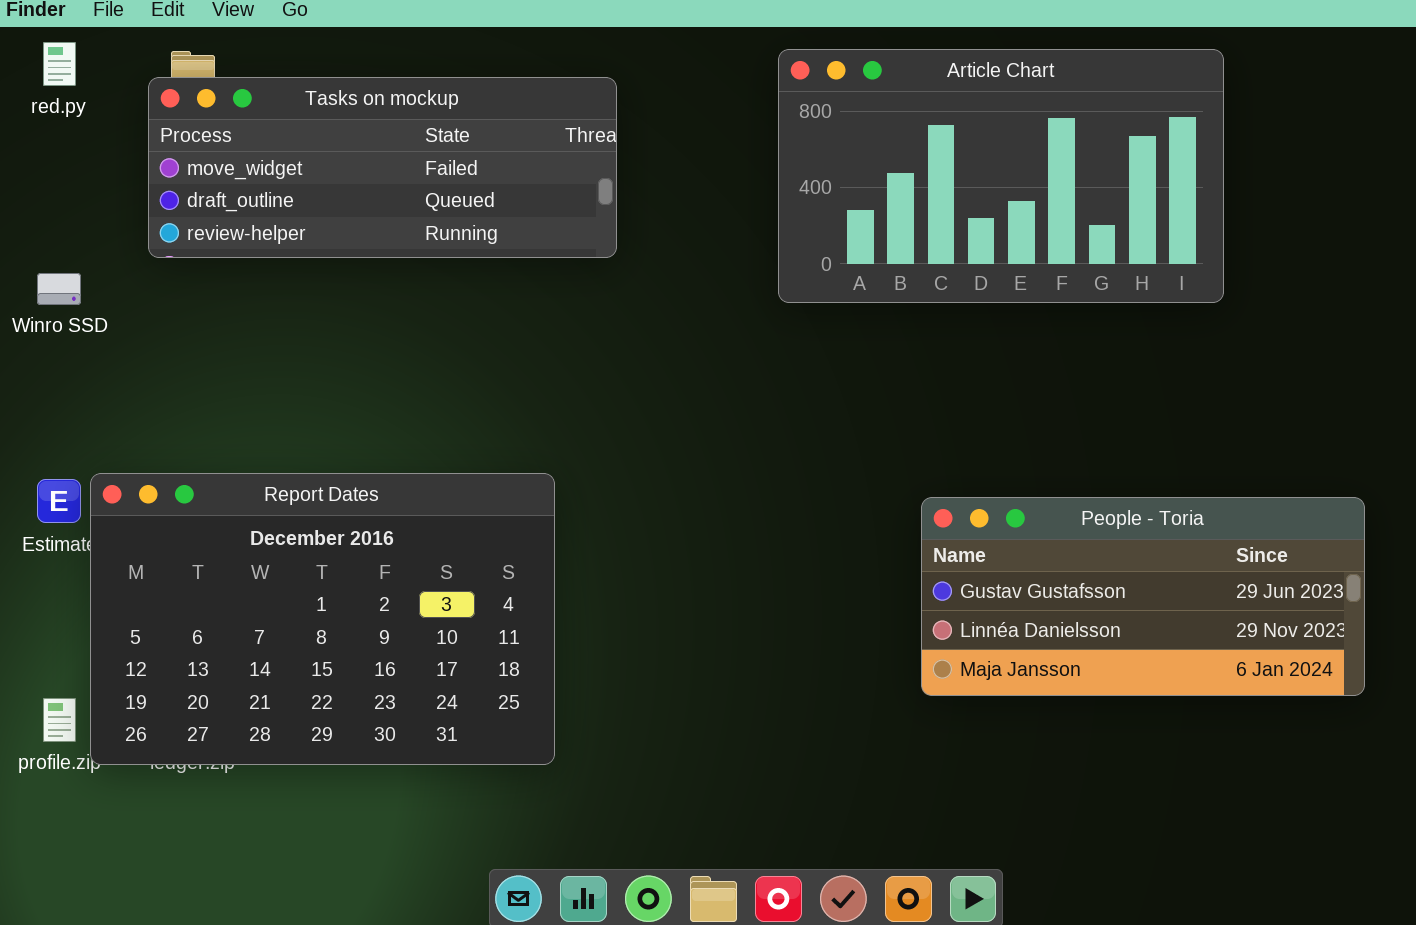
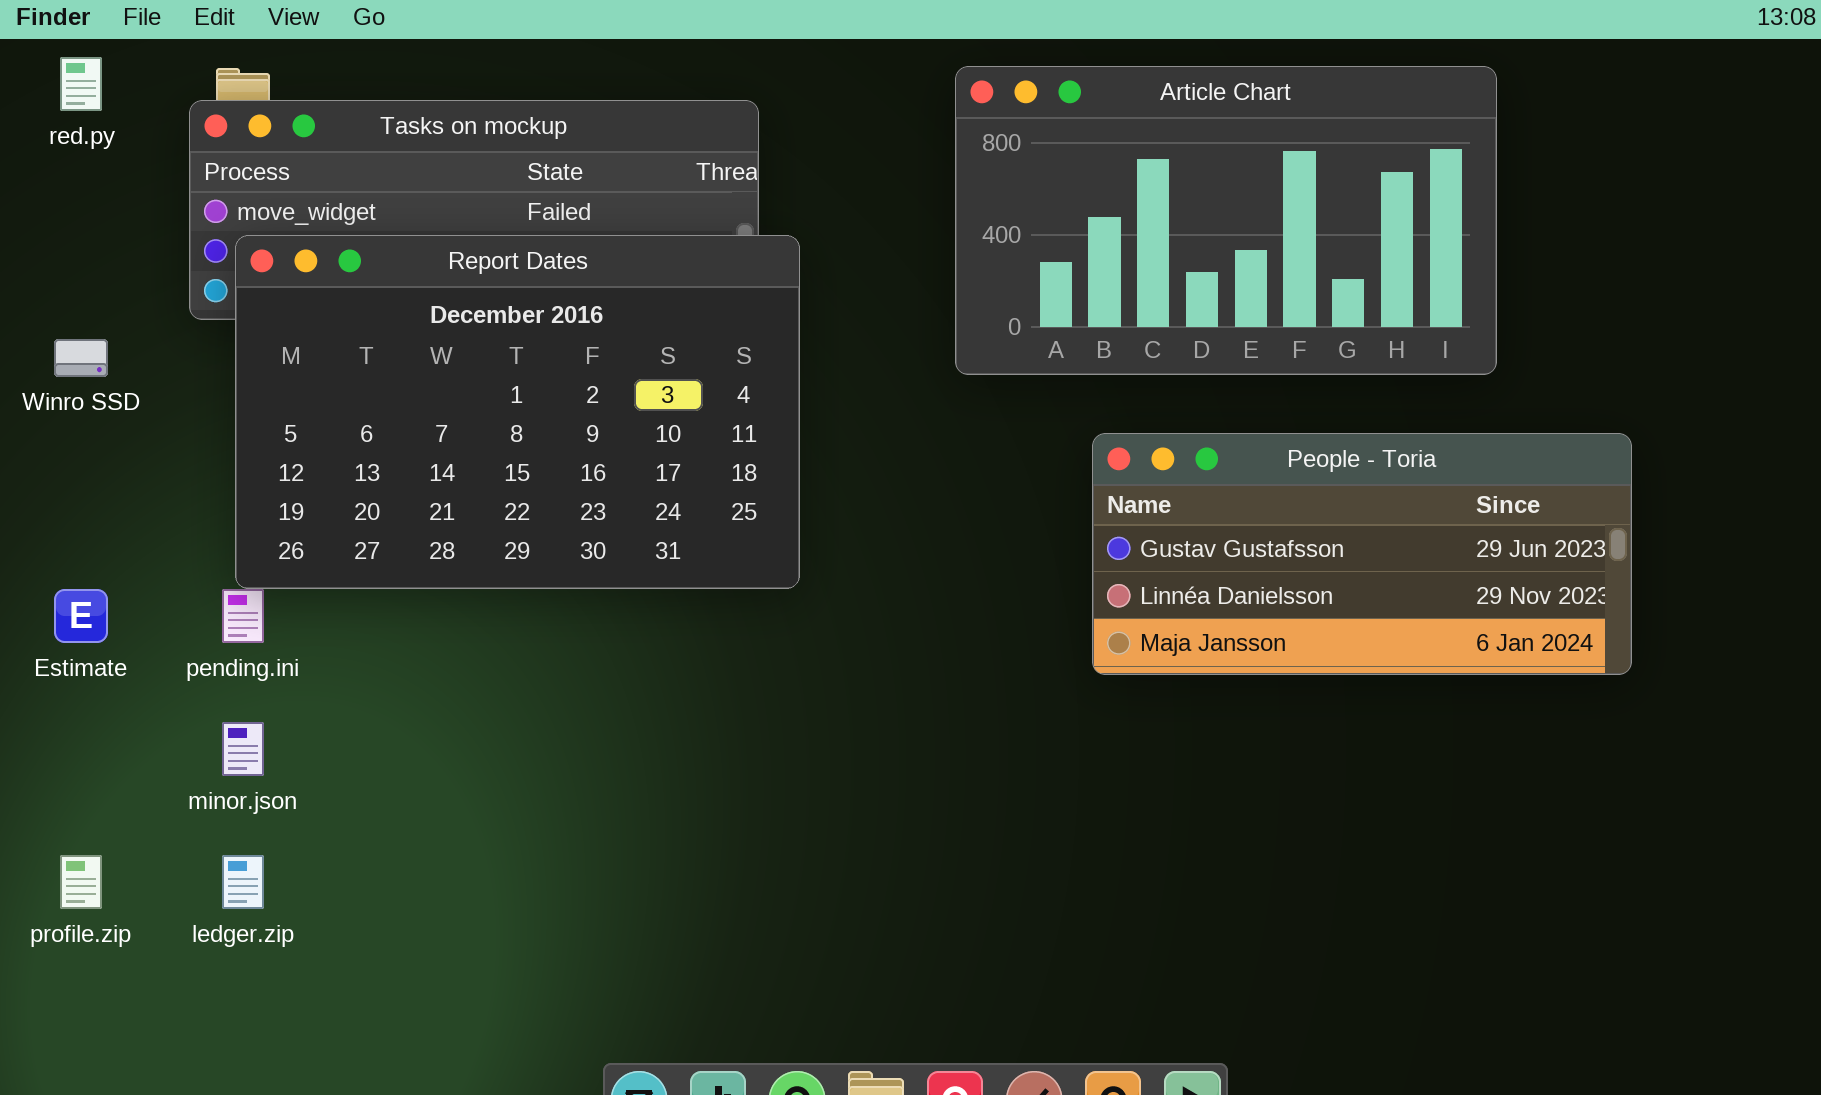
Report Dates: [90,473,555,765] -> [235,235,800,589], moved
People - Toria: [921,497,1365,696] -> [1092,433,1632,675], moved

